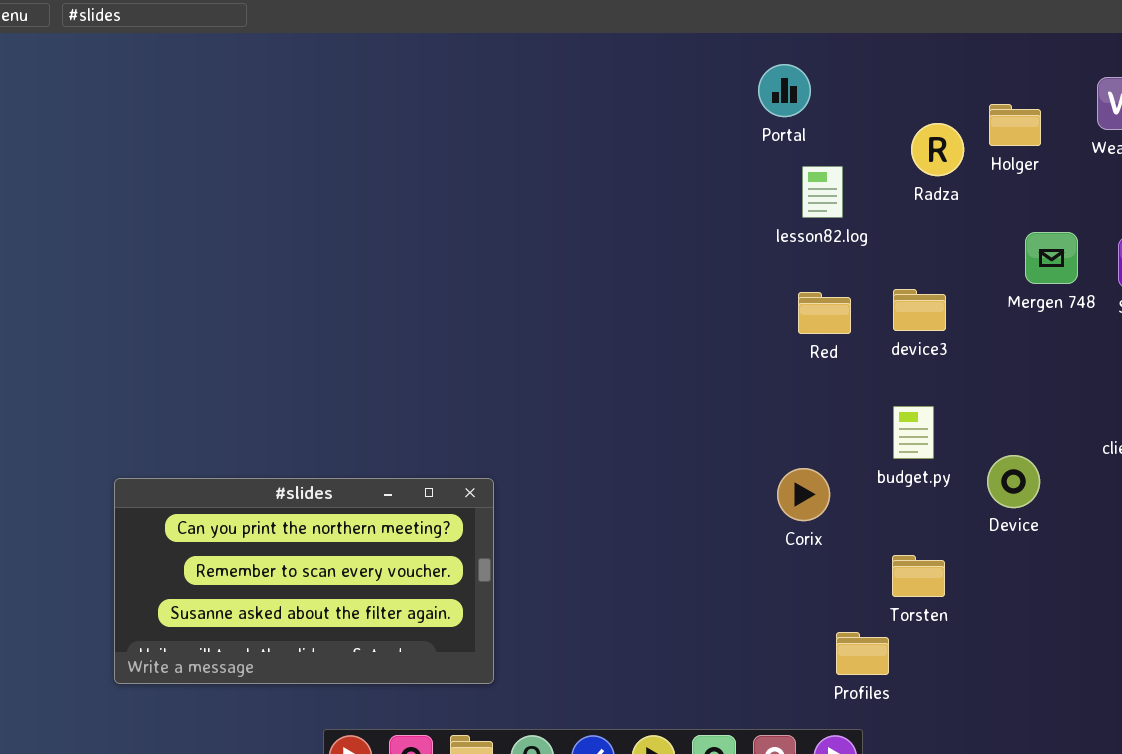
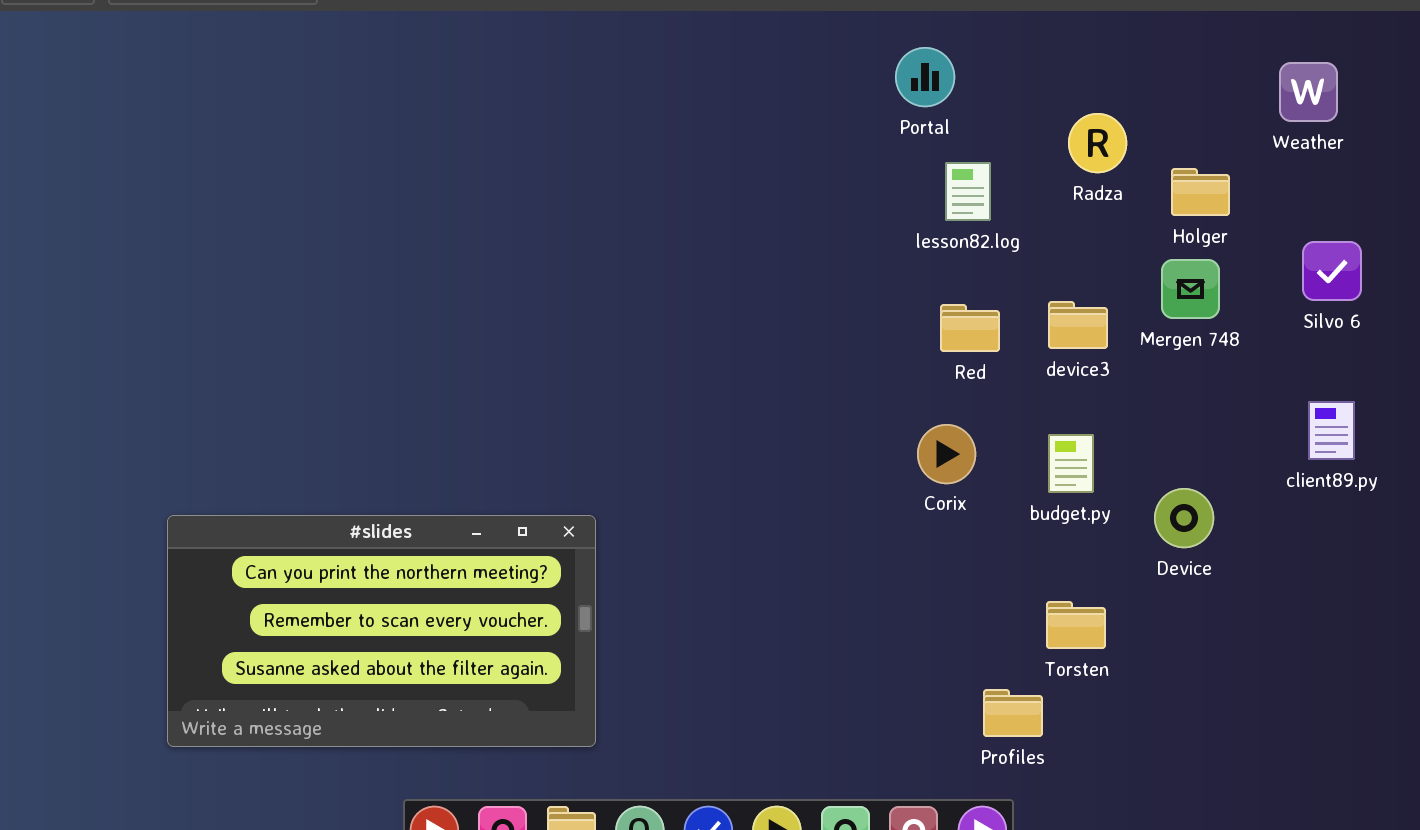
Holger: [989,104,1041,146] -> [1171,168,1230,216], moved
Mergen 748: [1025,232,1078,284] -> [1161,259,1220,319], moved
Corix: [777,468,830,521] -> [917,424,976,484], moved

